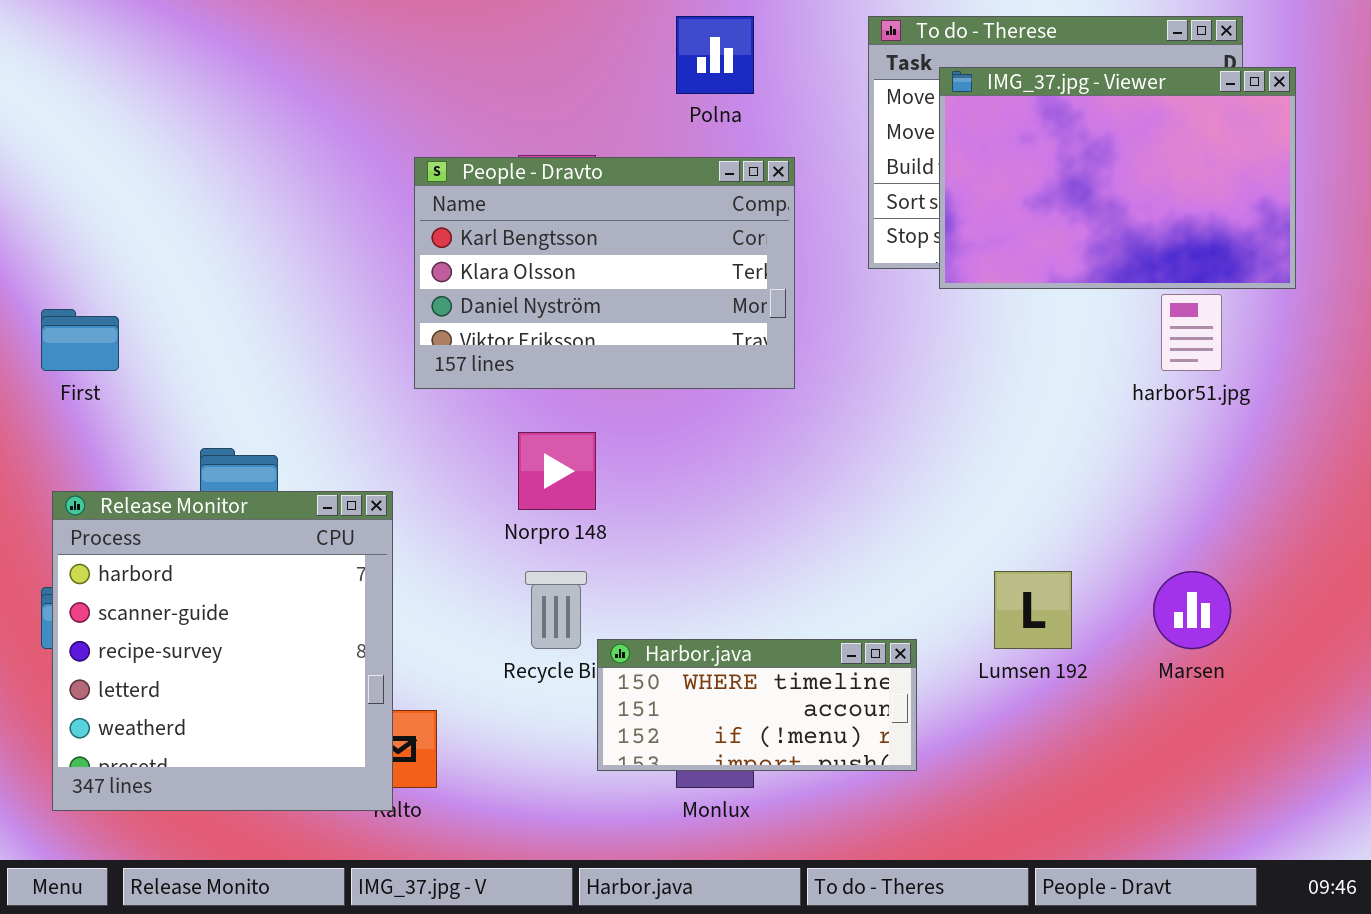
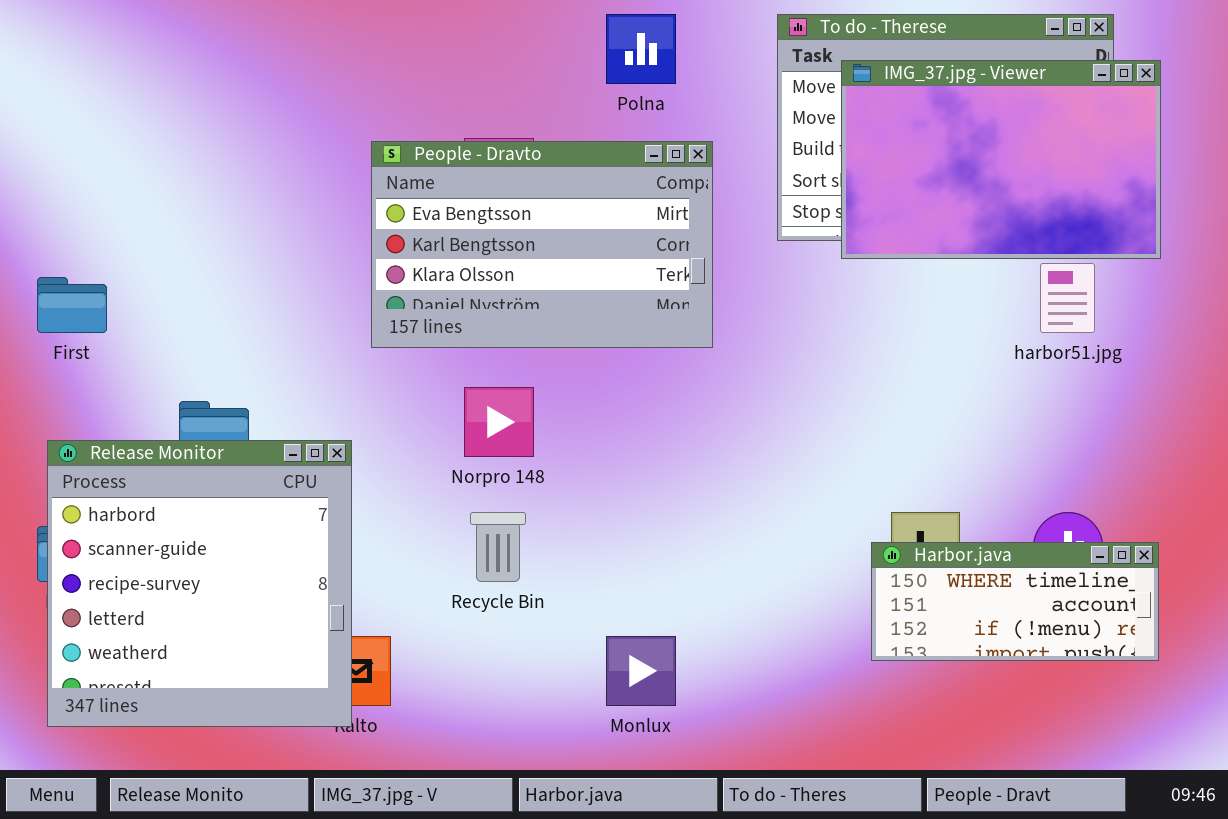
People - Dravto: [414,157,795,389] -> [371,141,713,348], scrolled up 1 row
Harbor.java: [597,639,917,771] -> [871,542,1159,661], moved

